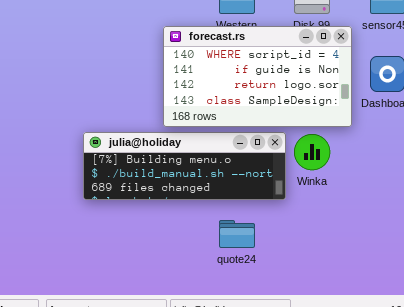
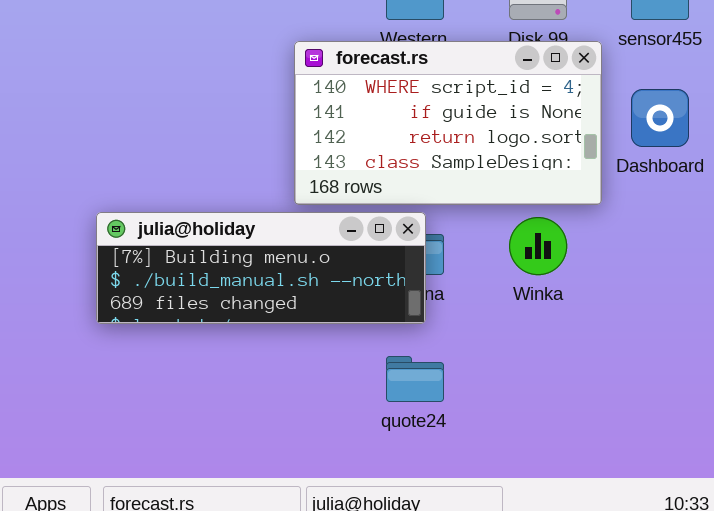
julia@holiday: [83,132,286,200] -> [96,212,426,324], moved

